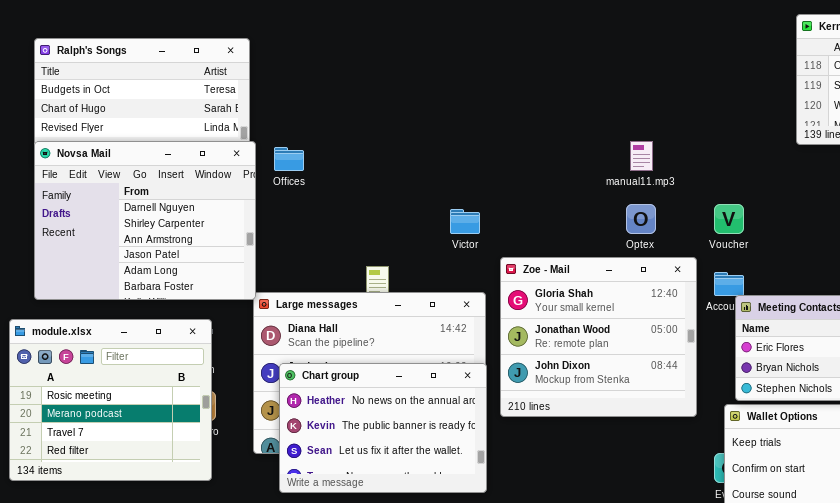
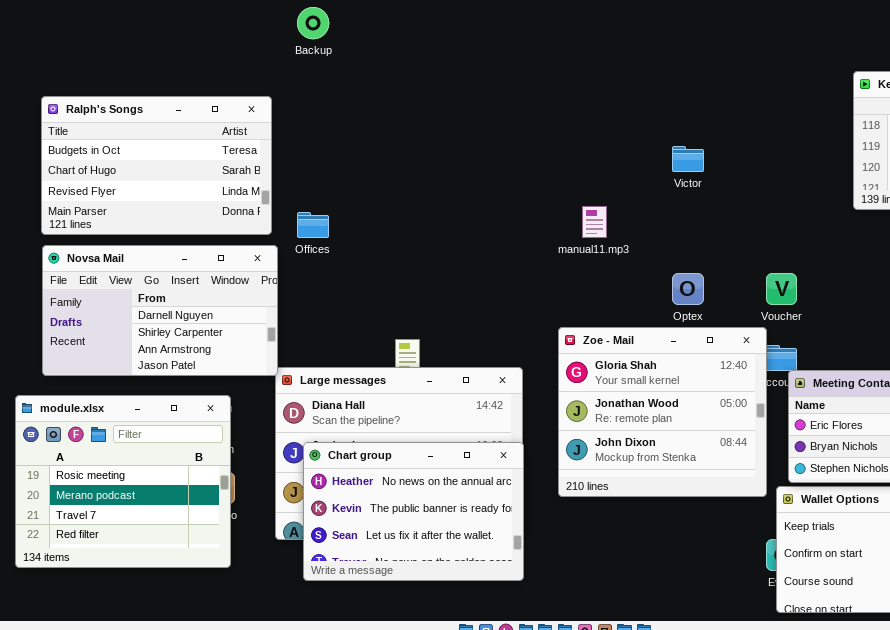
Novsa Mail: [34,141,256,300] -> [42,245,278,376], resized
manual11.mp3: [630,141,653,171] -> [582,206,607,238], moved
Victor: [450,209,480,234] -> [672,146,704,172], moved
Zoe - Mail: [500,257,697,417] -> [558,327,767,497], moved

